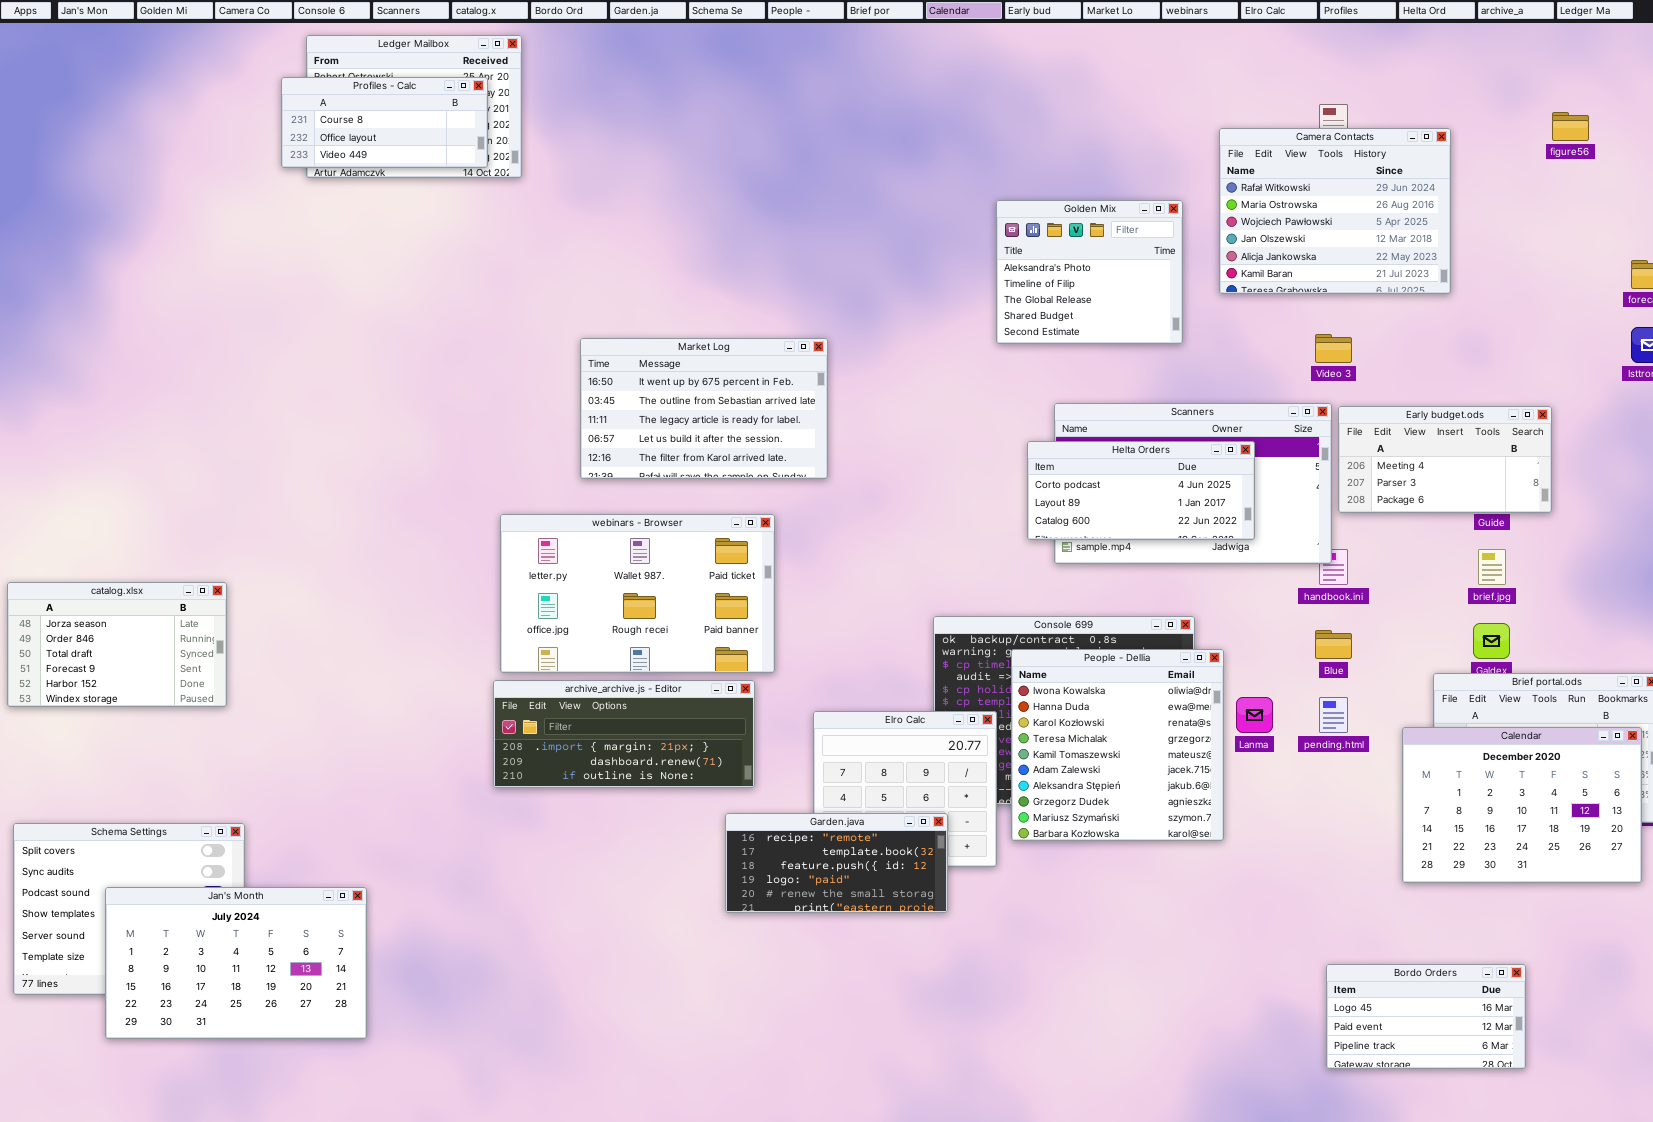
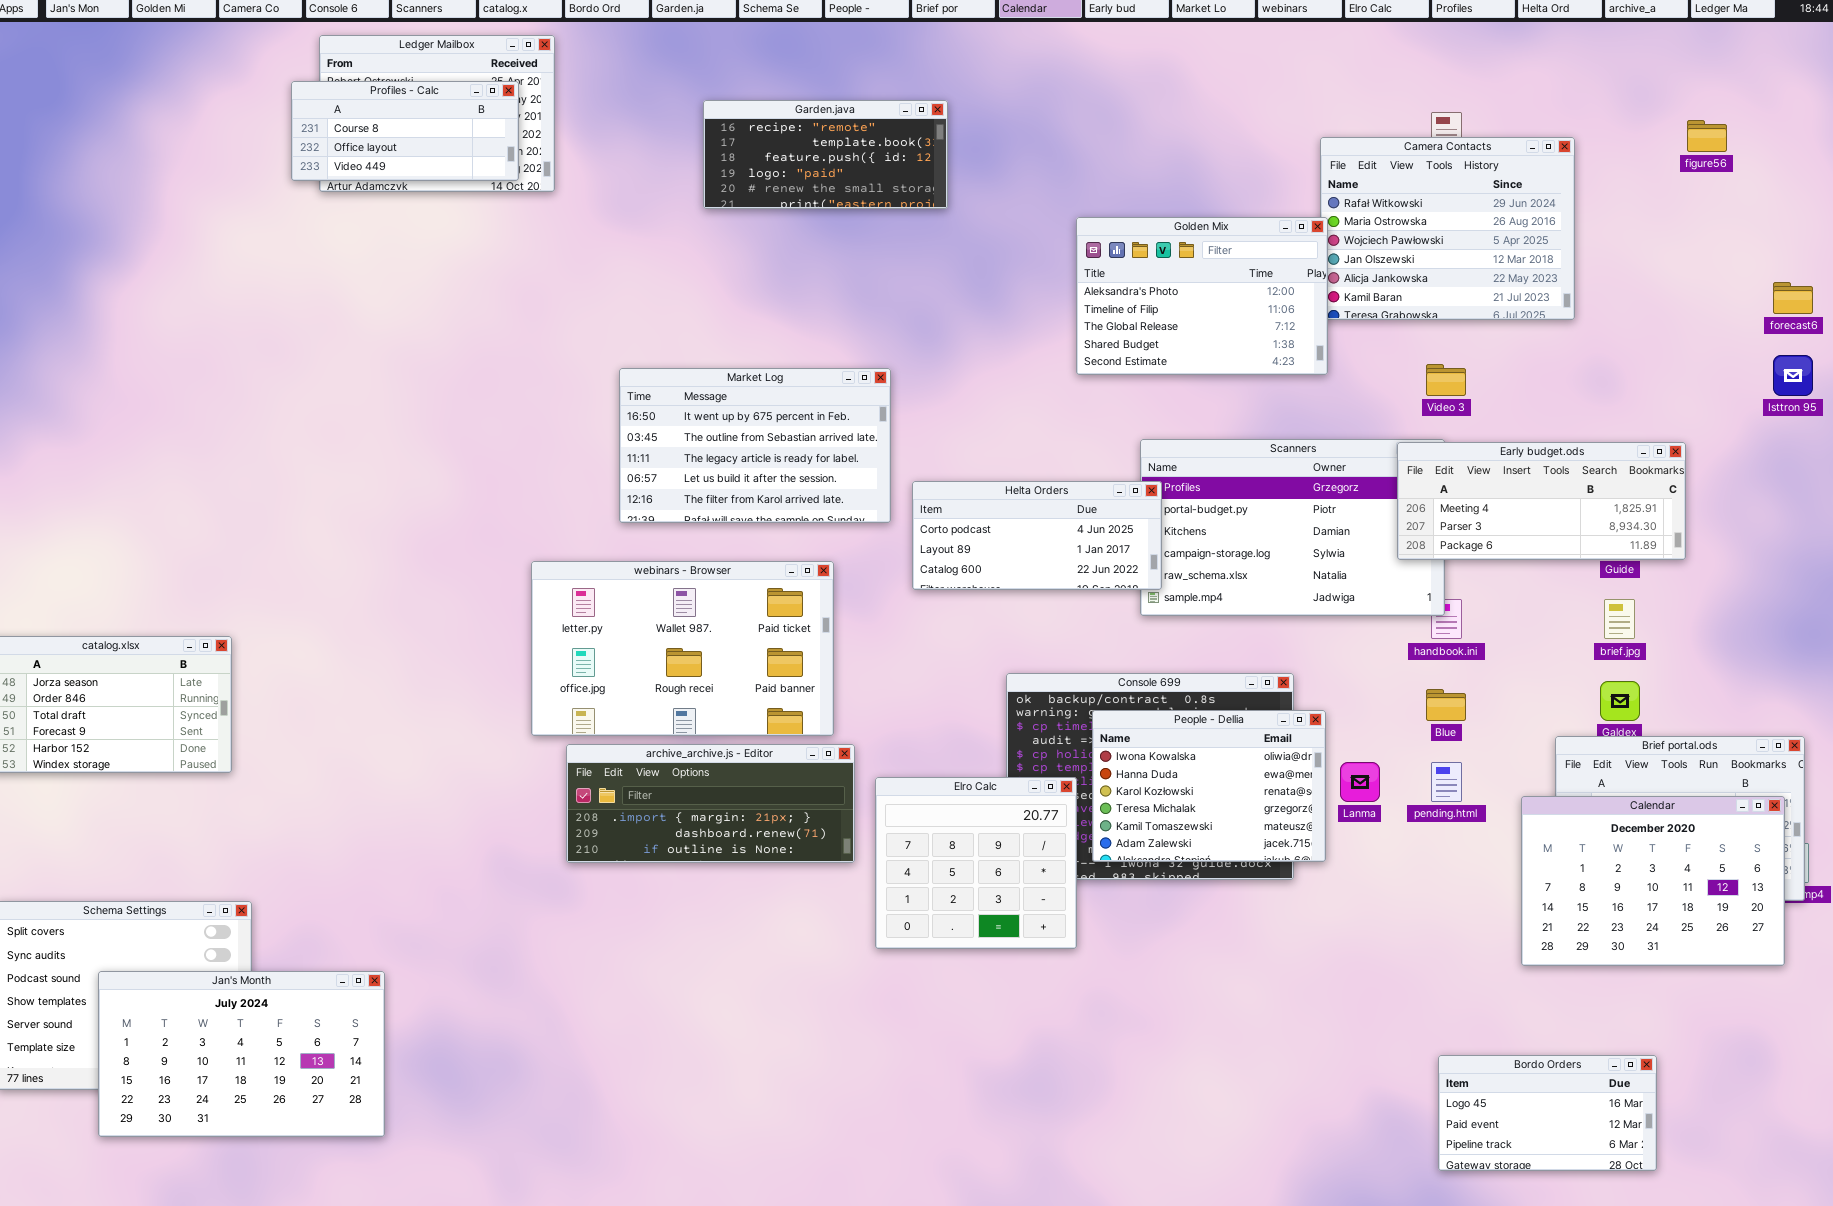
Golden Mix: [996,200,1183,344] -> [1076,217,1328,375], resized
Early budget.ods: [1338,406,1552,513] -> [1397,442,1686,560], resized
Helta Orders: [1027,441,1255,540] -> [912,481,1162,590], moved
People - Dellia: [1011,649,1224,841] -> [1092,710,1326,862], resized
archive_archive.js - Editor: [493,680,755,788] -> [566,744,855,863], moved
Garden.java: [725,813,948,913] -> [703,100,948,209], moved

